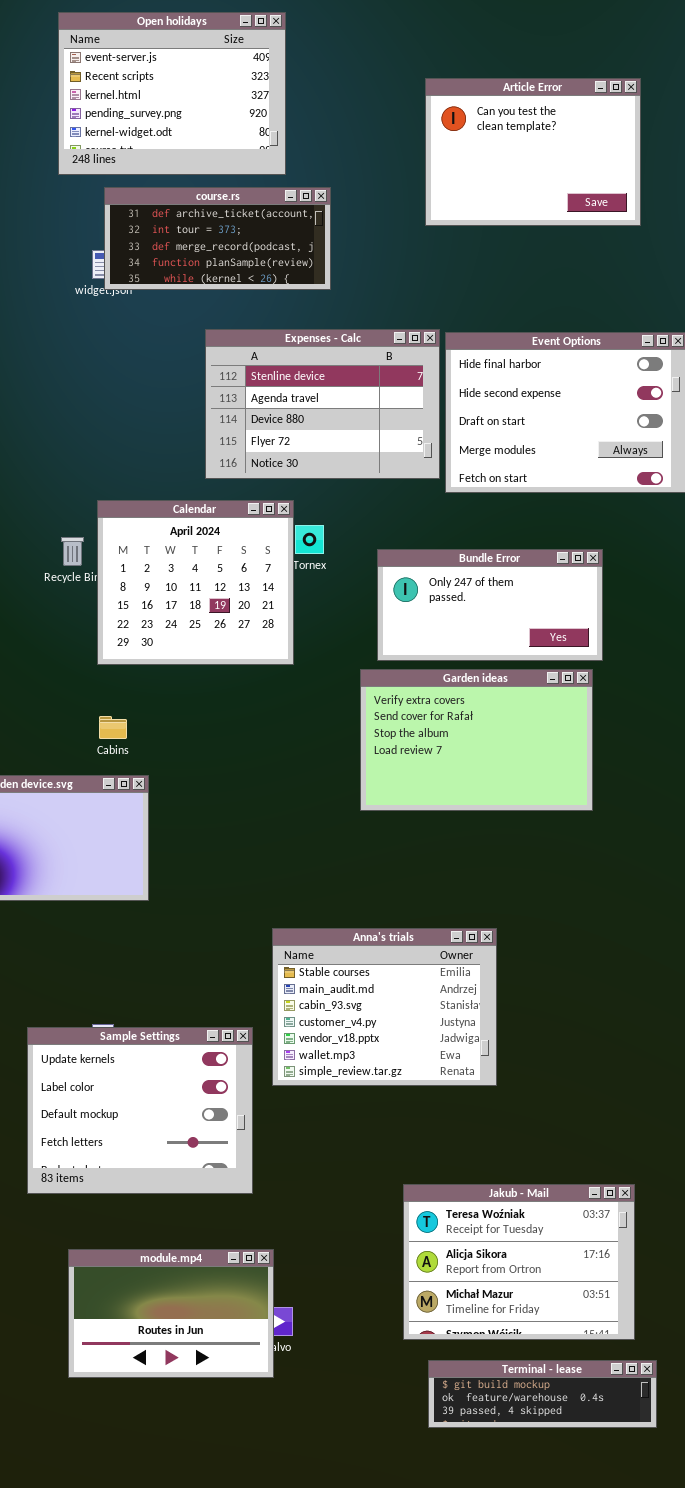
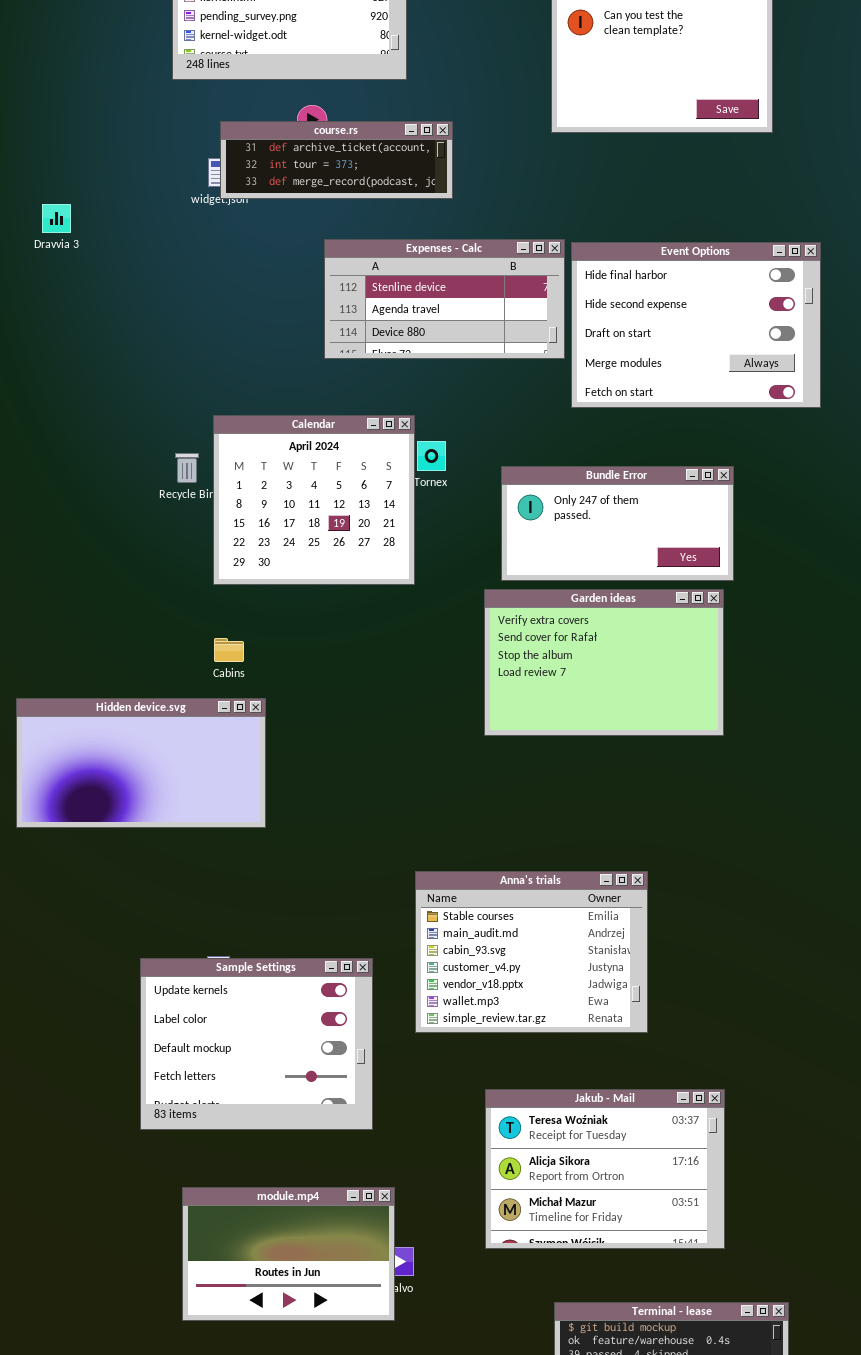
course.rs: [104,187,331,290] -> [220,121,453,199], resized
Expenses - Calc: [205,329,440,479] -> [324,239,565,359], resized
Anna's trials: [272,928,497,1086] -> [415,871,648,1033], moved
Jakub - Mail: [403,1184,635,1340] -> [485,1089,725,1249], moved

